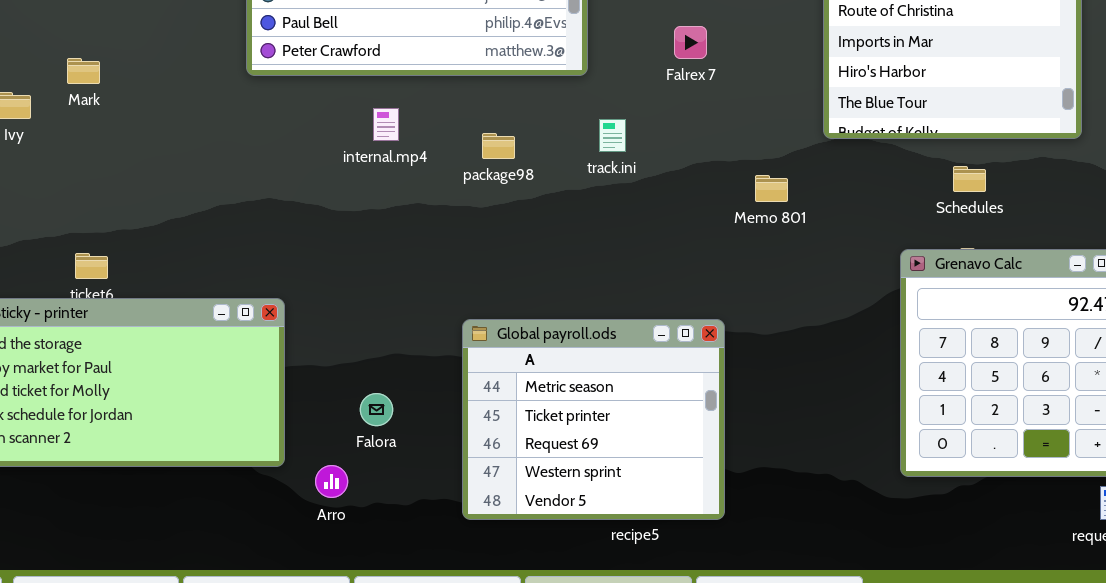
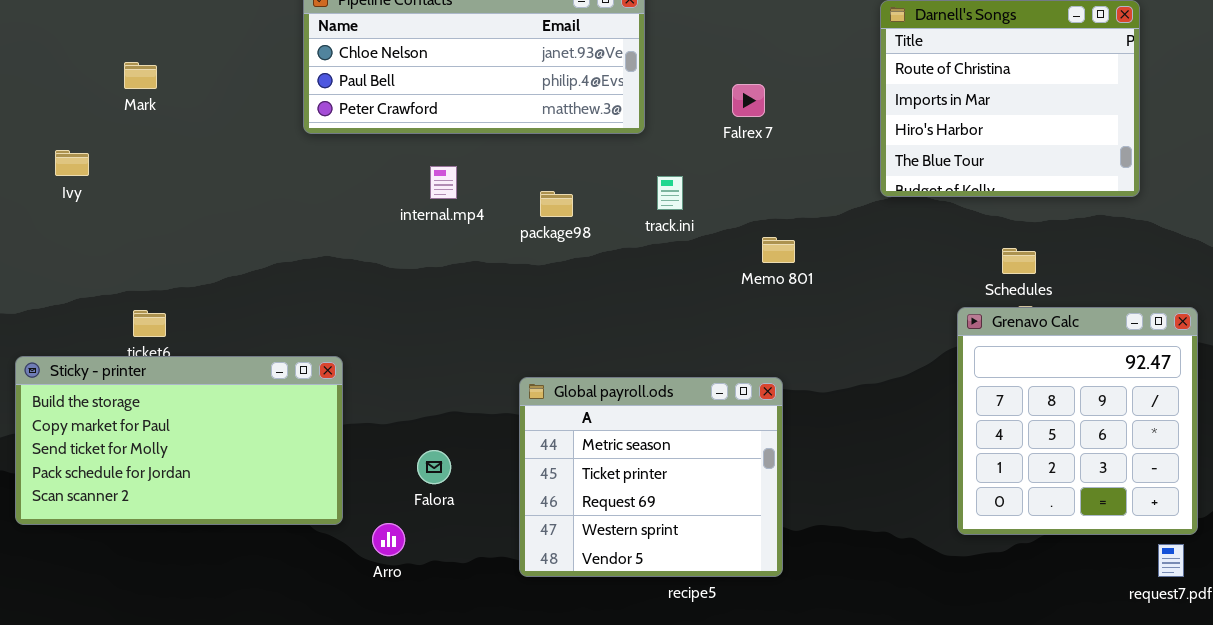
Mark: [67,58,100,84] -> [124,62,157,89], moved
Schedules: [953,166,986,192] -> [1002,248,1036,274], moved
Memo 801: [755,175,788,202] -> [762,237,795,263], moved

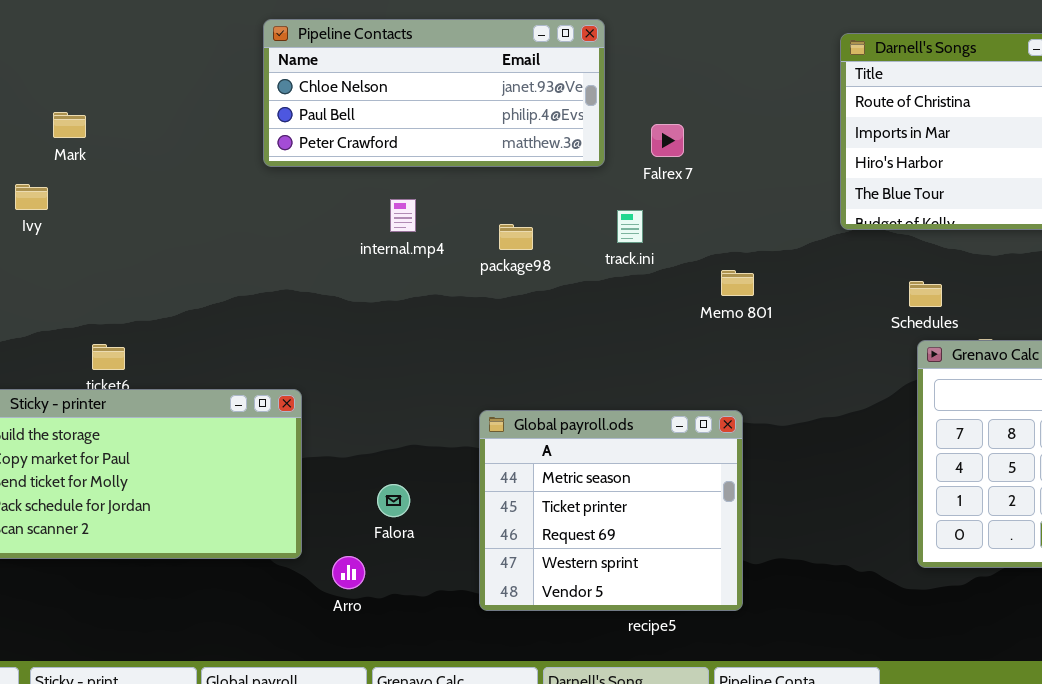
Mark: [124,62,157,89] -> [53,112,86,138], moved
Falrex 7: [732,84,765,117] -> [651,124,684,157], moved
Schedules: [1002,248,1036,274] -> [909,281,942,307], moved

